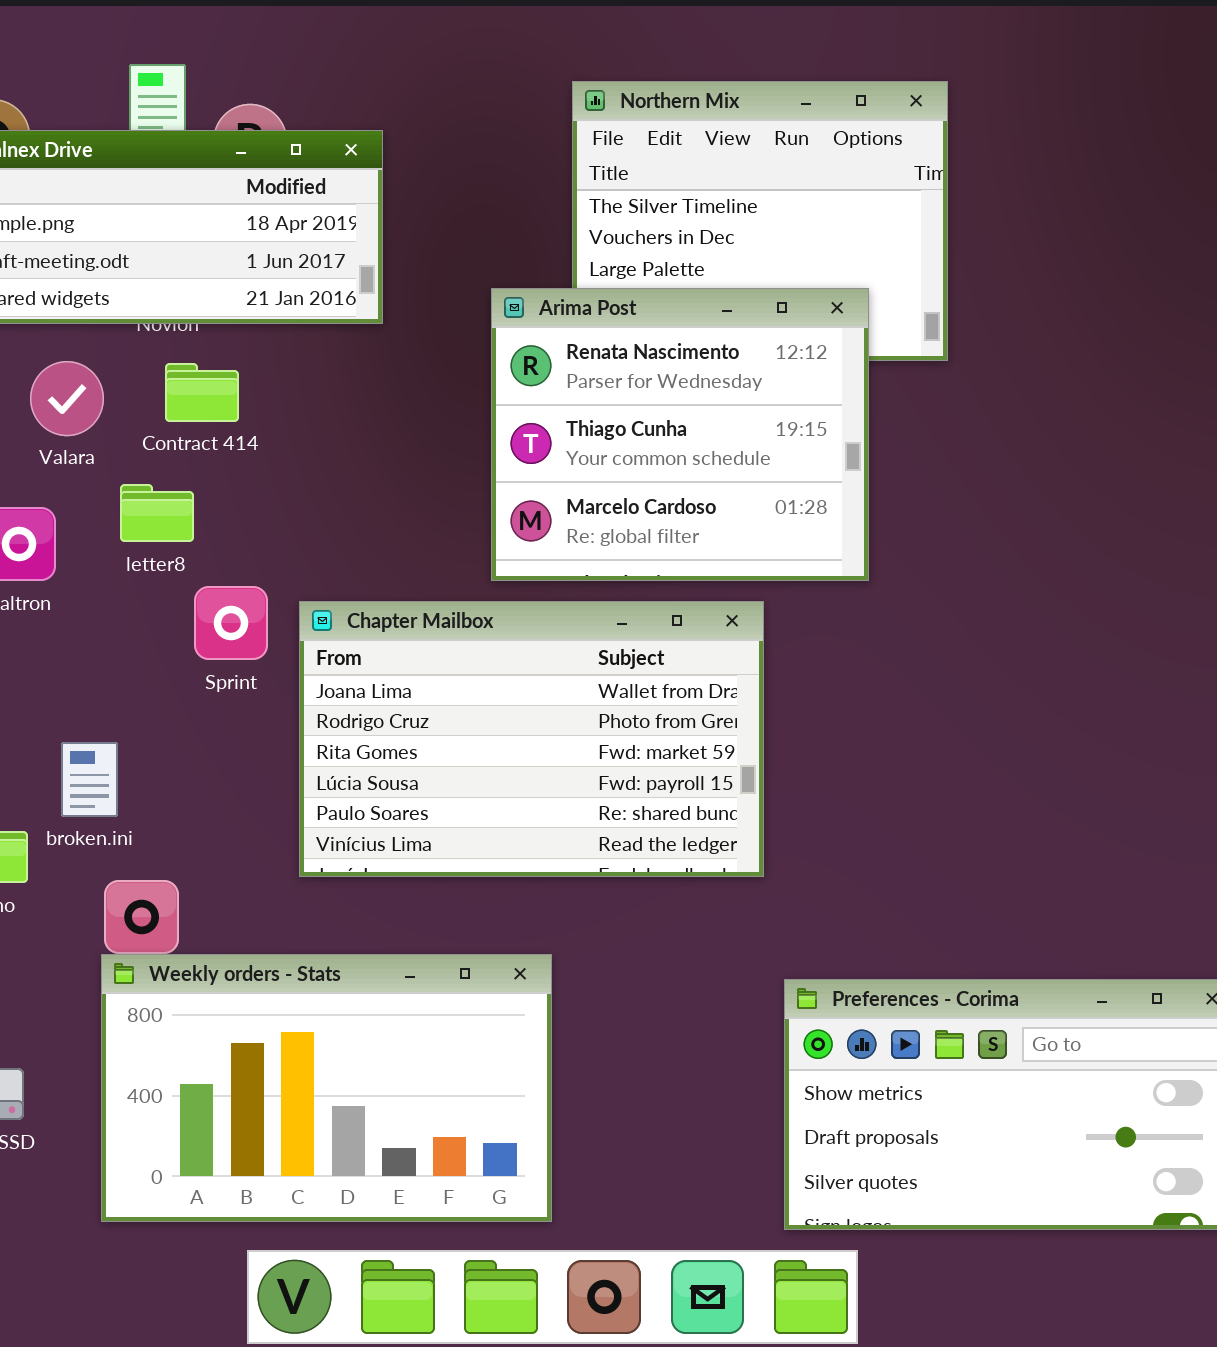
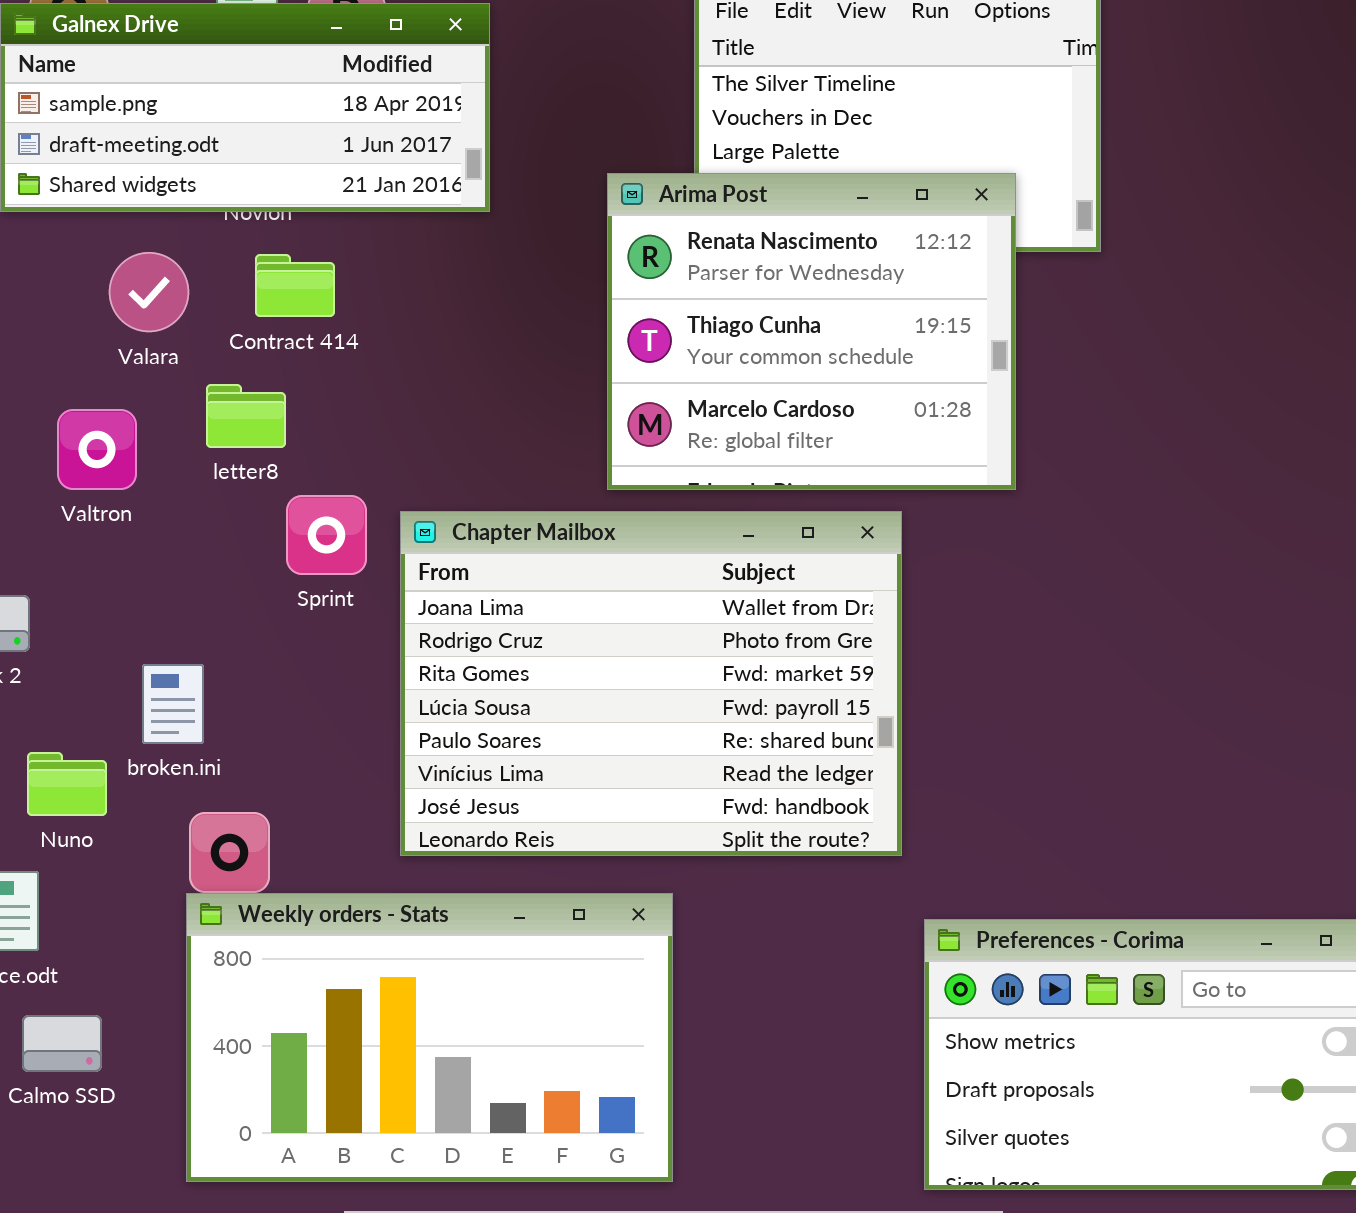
Chapter Mailbox: [299,601,764,877] -> [400,511,902,856], resized

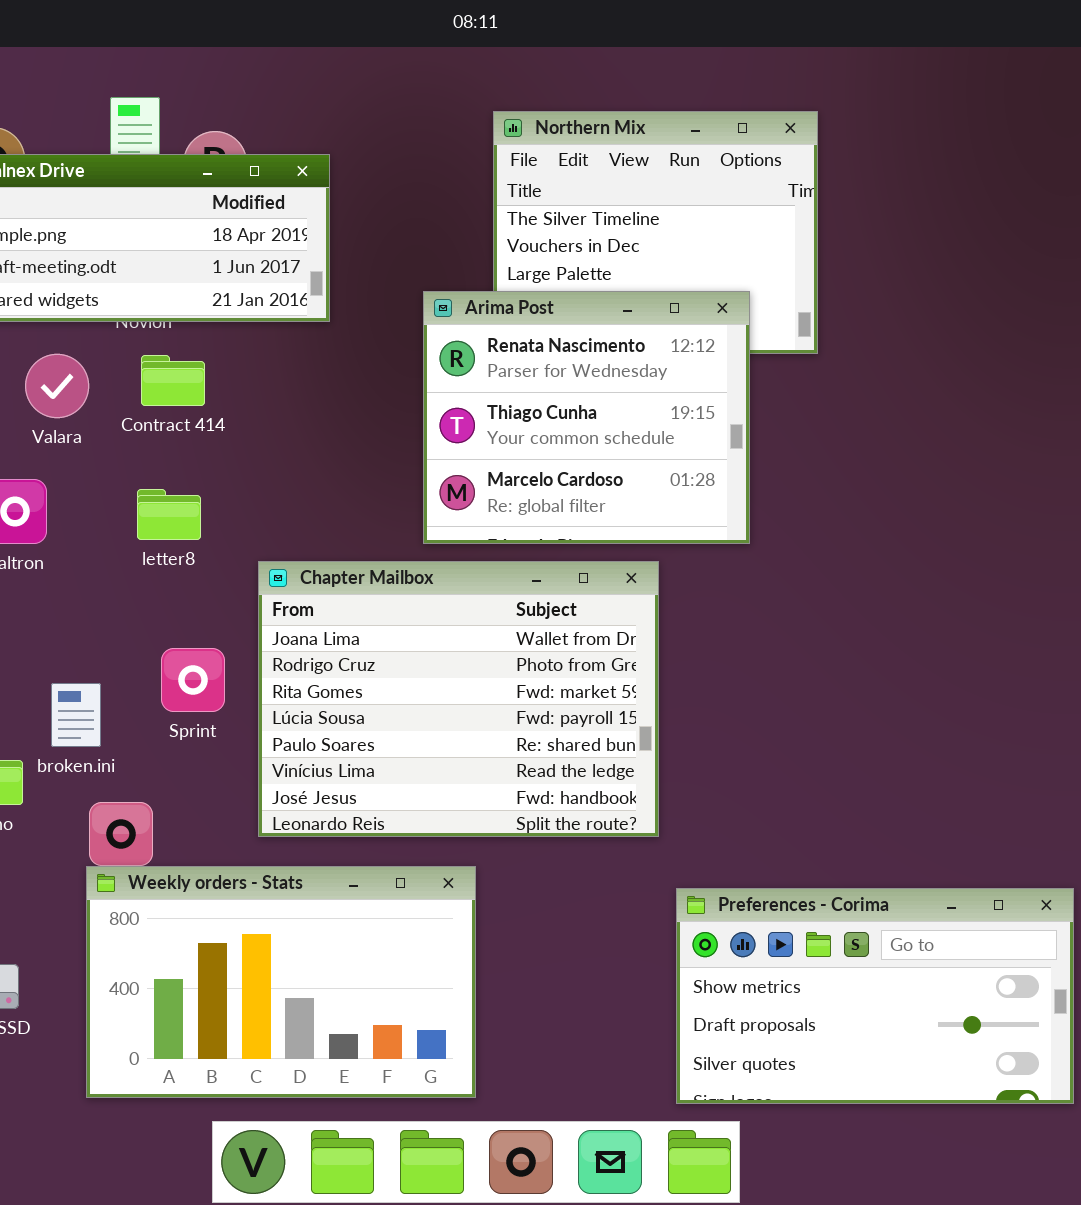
letter8: [206,384,286,448] -> [137,489,201,540], moved
Sprint: [286,495,367,575] -> [161,648,225,712], moved

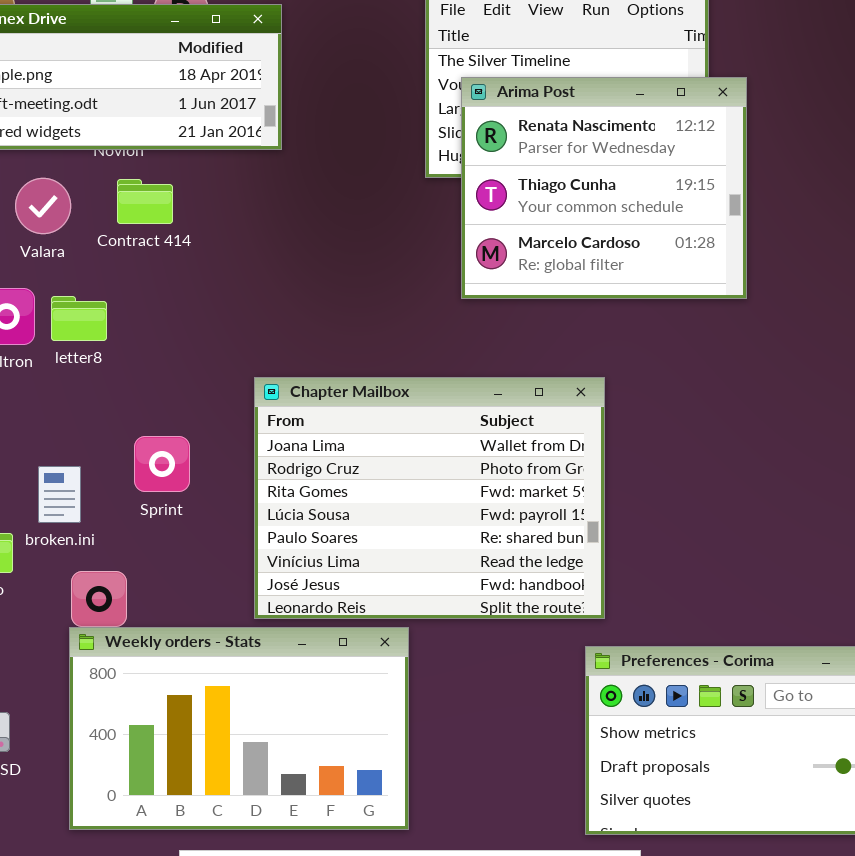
Arima Post: [423,291,750,544] -> [461,77,747,299], moved
letter8: [137,489,201,540] -> [51,296,107,341], moved
Chapter Mailbox: [258,561,659,837] -> [254,377,605,619], moved

